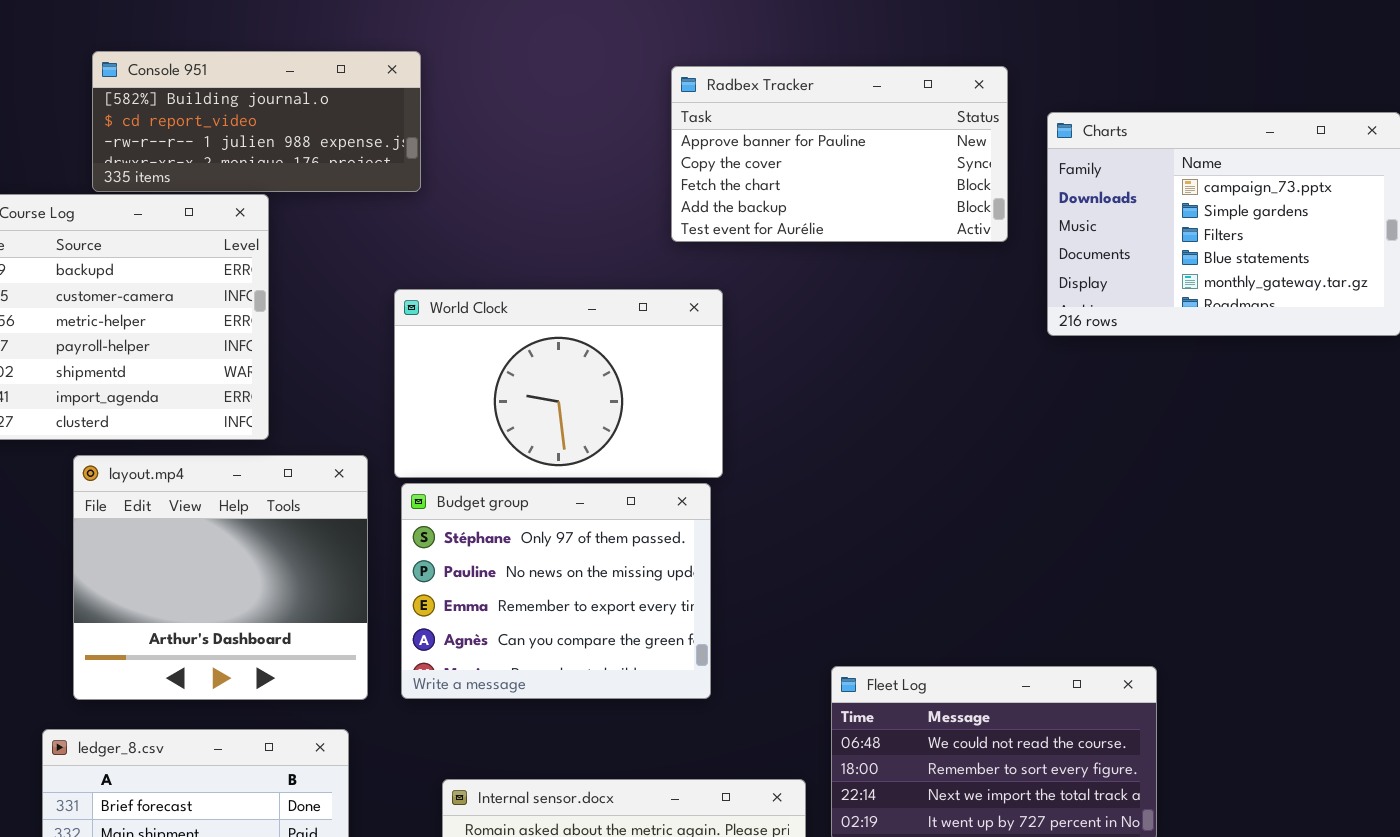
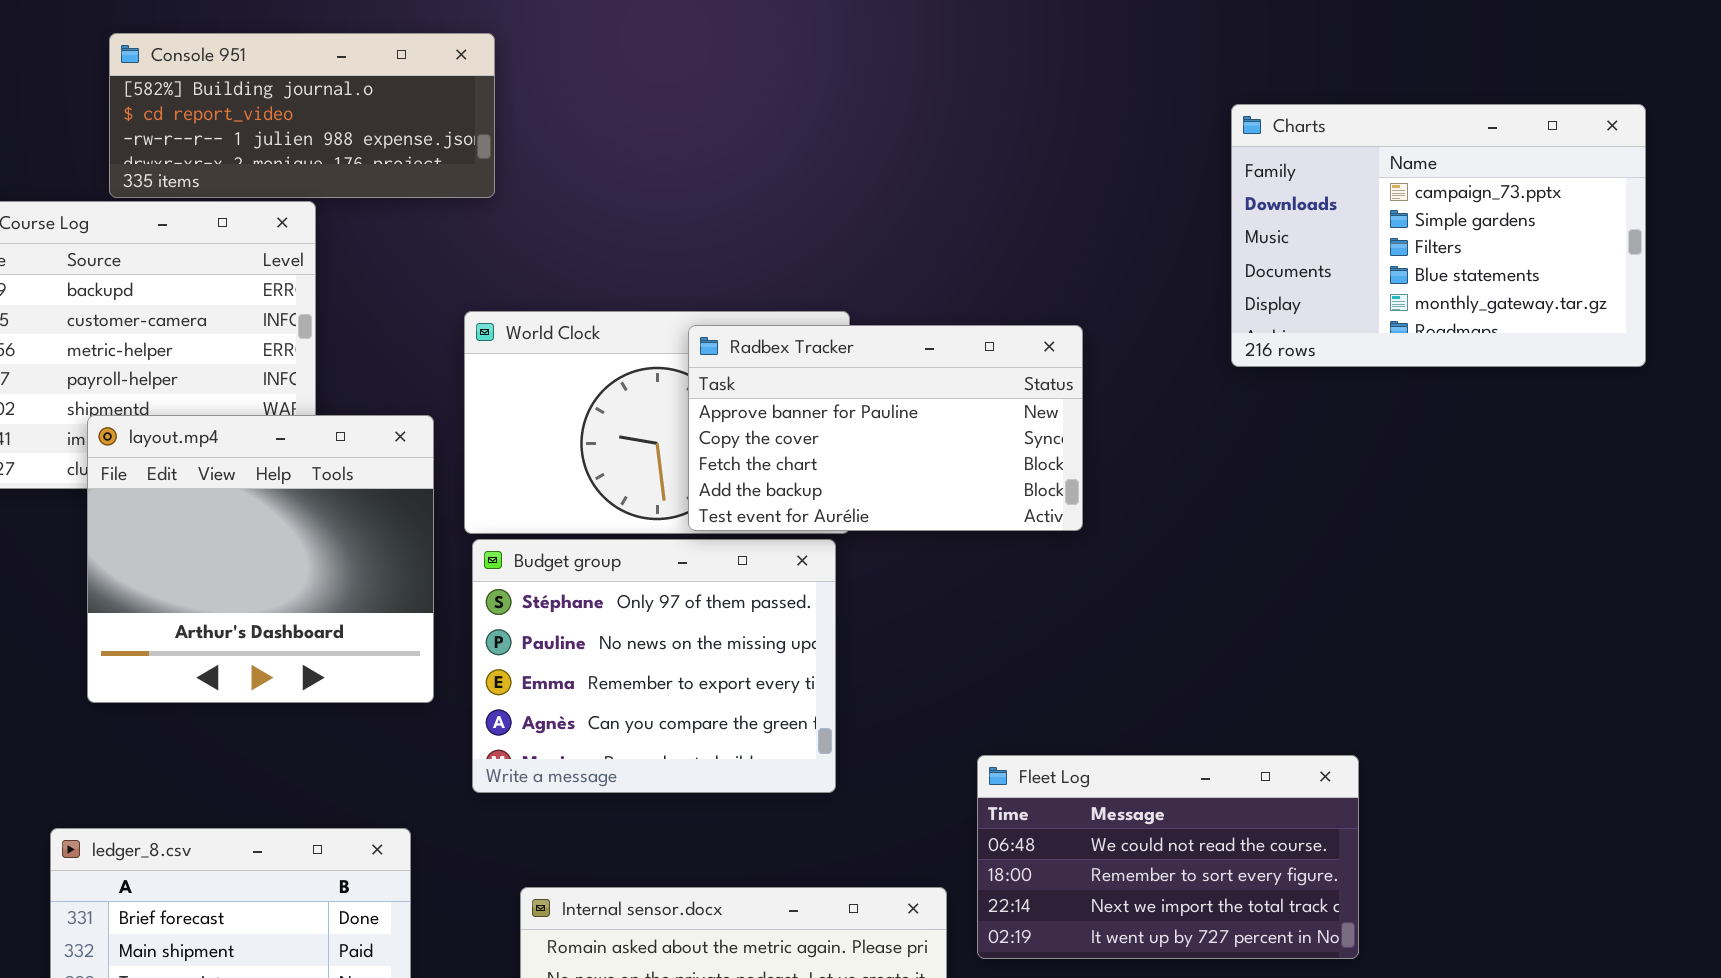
Radbex Tracker: [671,66,1008,242] -> [688,325,1083,531], moved
layout.mp4: [73,455,368,700] -> [87,415,434,703], moved

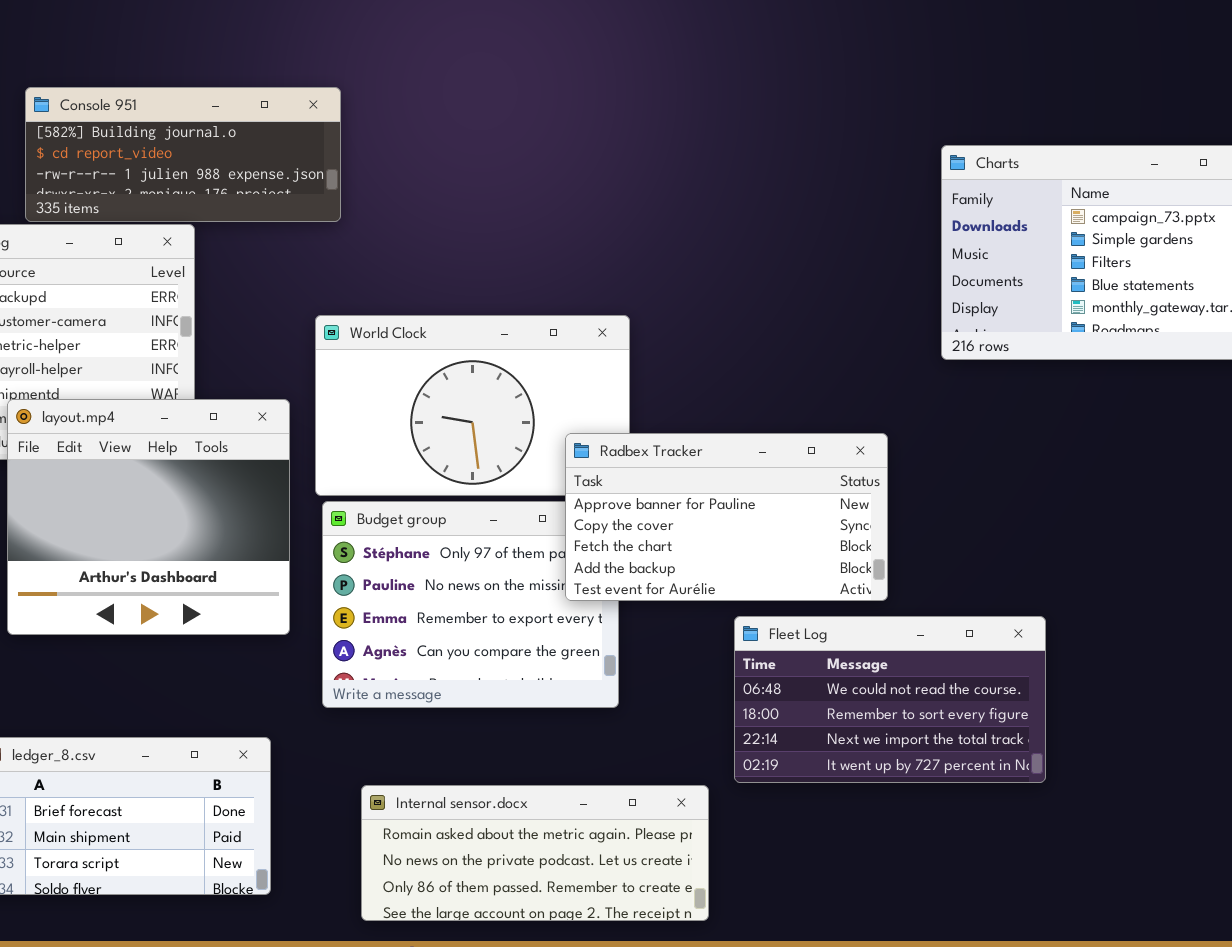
Radbex Tracker: [688,325,1083,531] -> [565,433,888,601], moved
Fleet Log: [977,755,1359,959] -> [734,616,1046,783], moved

